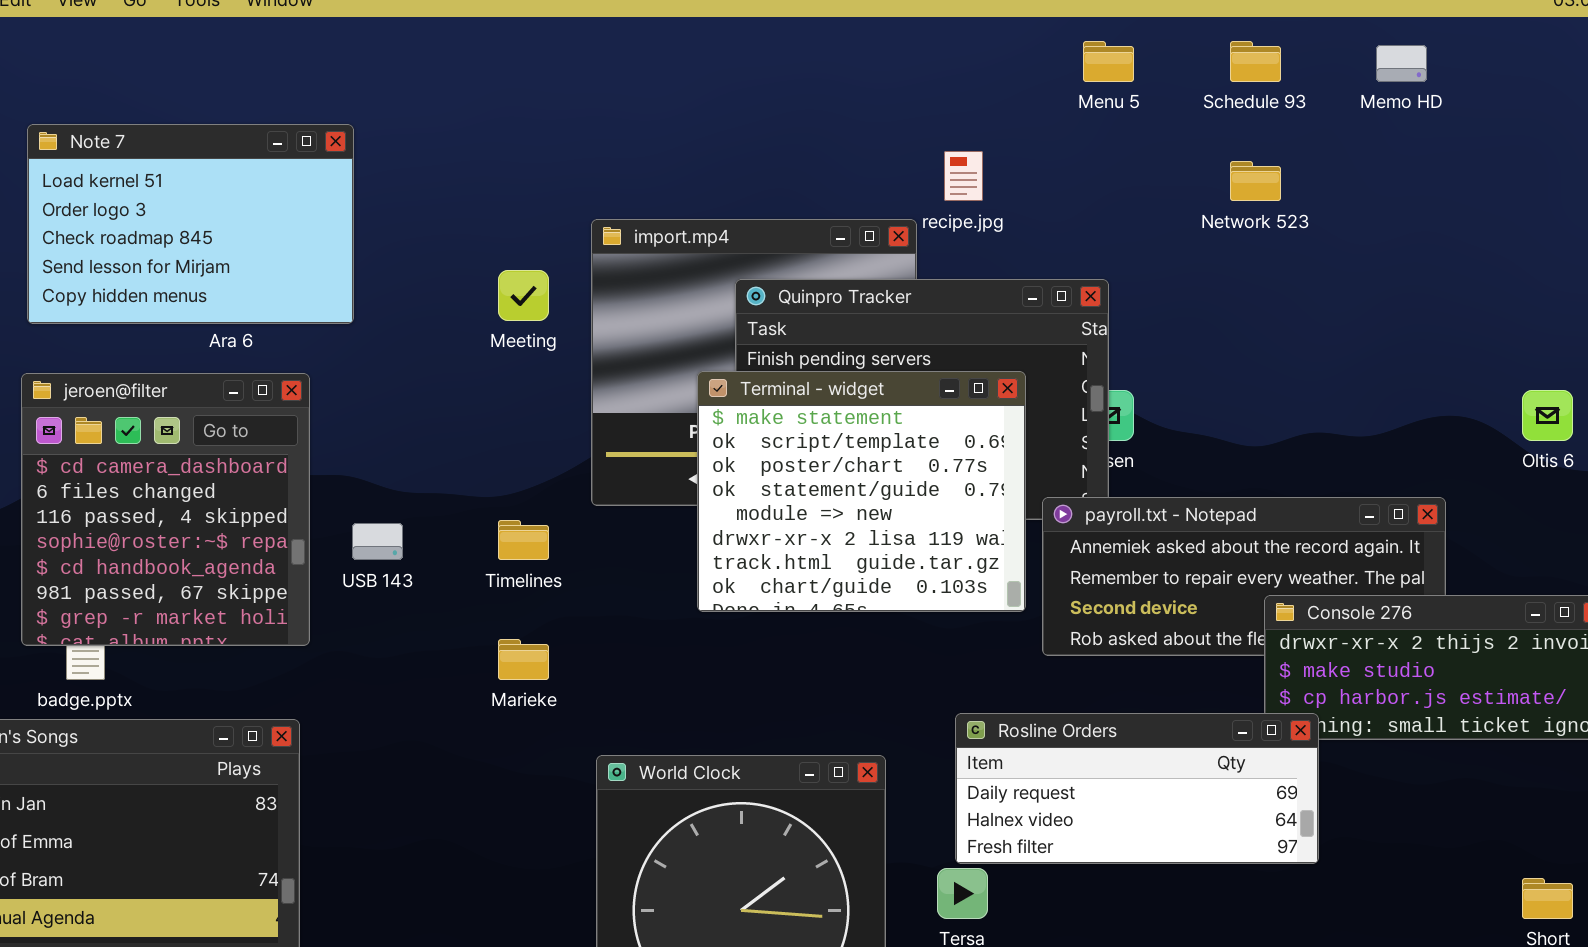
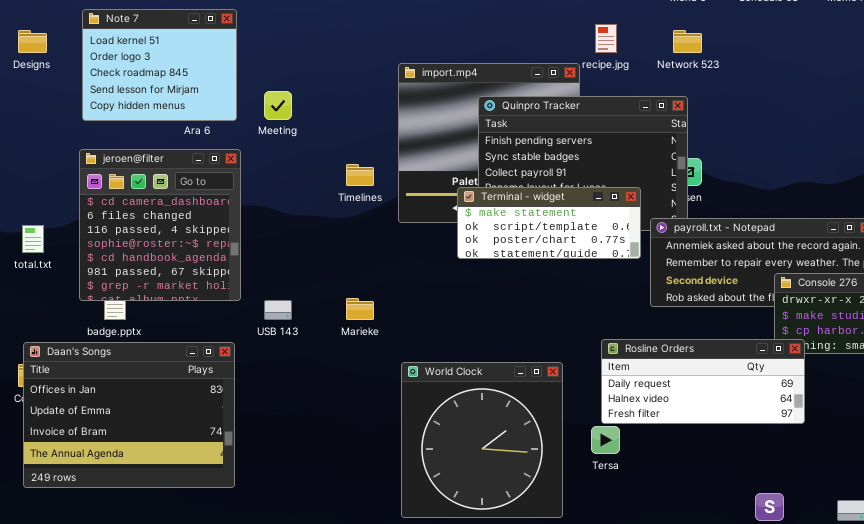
Note 7: [27,124,354,324] -> [82,9,237,121], resized
Network 523: [1230,161,1281,201] -> [673,30,702,53], moved
Meeting: [498,270,549,321] -> [264,91,292,120], moved
Terminal - widget: [697,371,1026,612] -> [457,187,641,259], moved, resized
Timelines: [498,520,549,560] -> [346,164,374,186], moved
USB 143: [352,523,403,560] -> [264,300,292,320], moved

